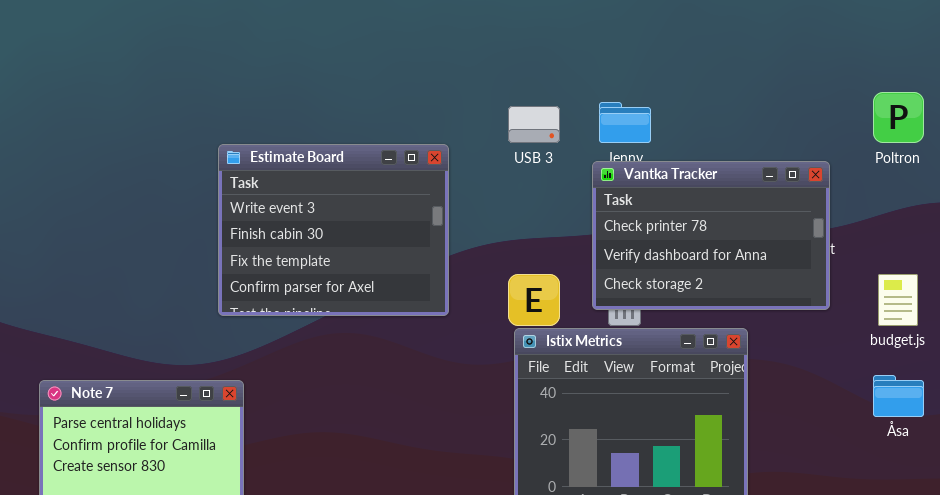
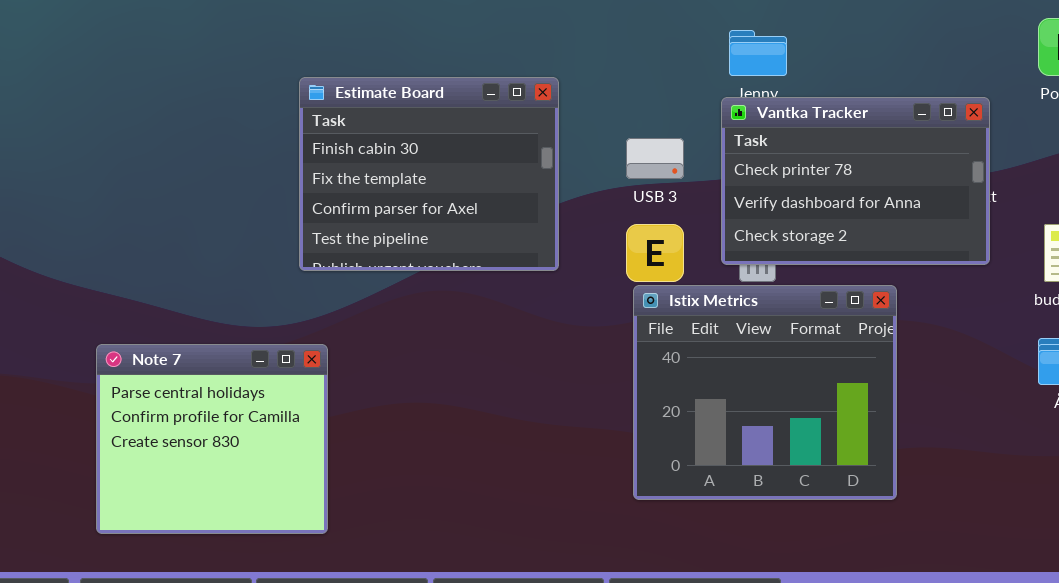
USB 3: [508,106,560,143] -> [626,138,684,179], moved
Estimate Board: [218,144,449,316] -> [299,77,559,271], scrolled down 1 row

